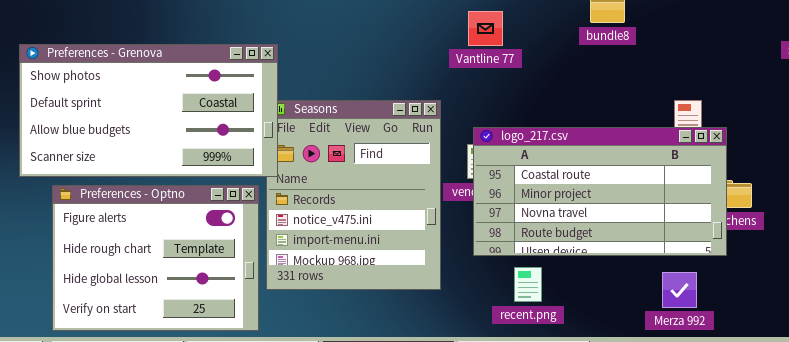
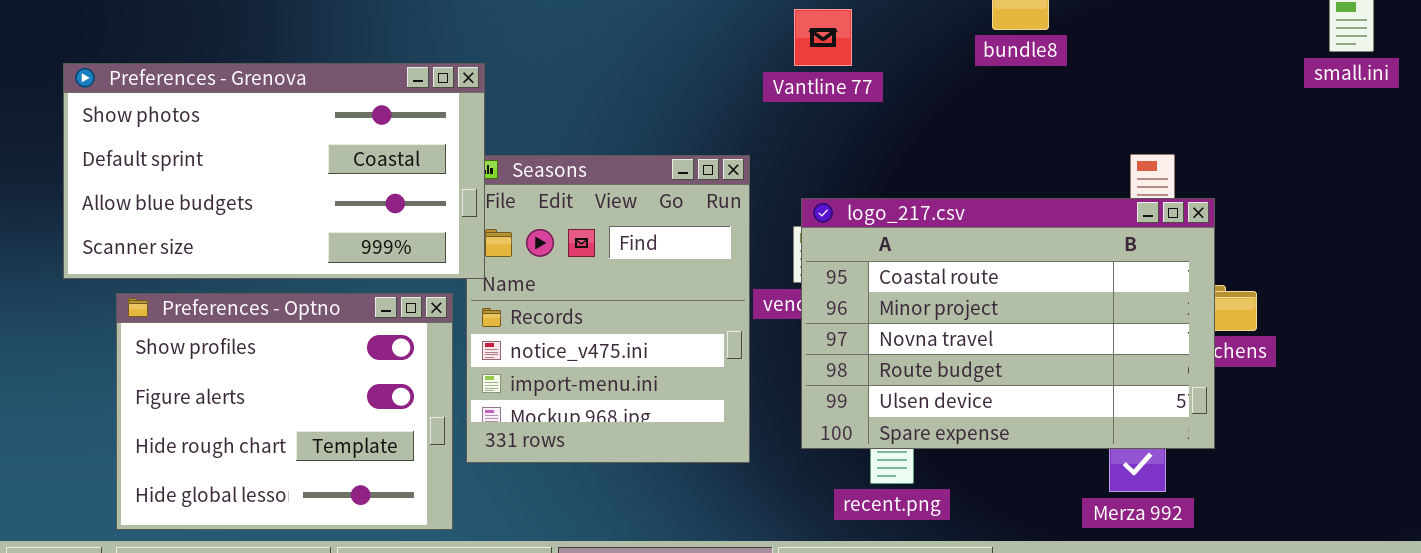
logo_217.csv: [473,127,727,256] -> [801,198,1215,449], resized
Preferences - Optno: [52,185,259,331] -> [116,293,453,530], scrolled up 1 row

